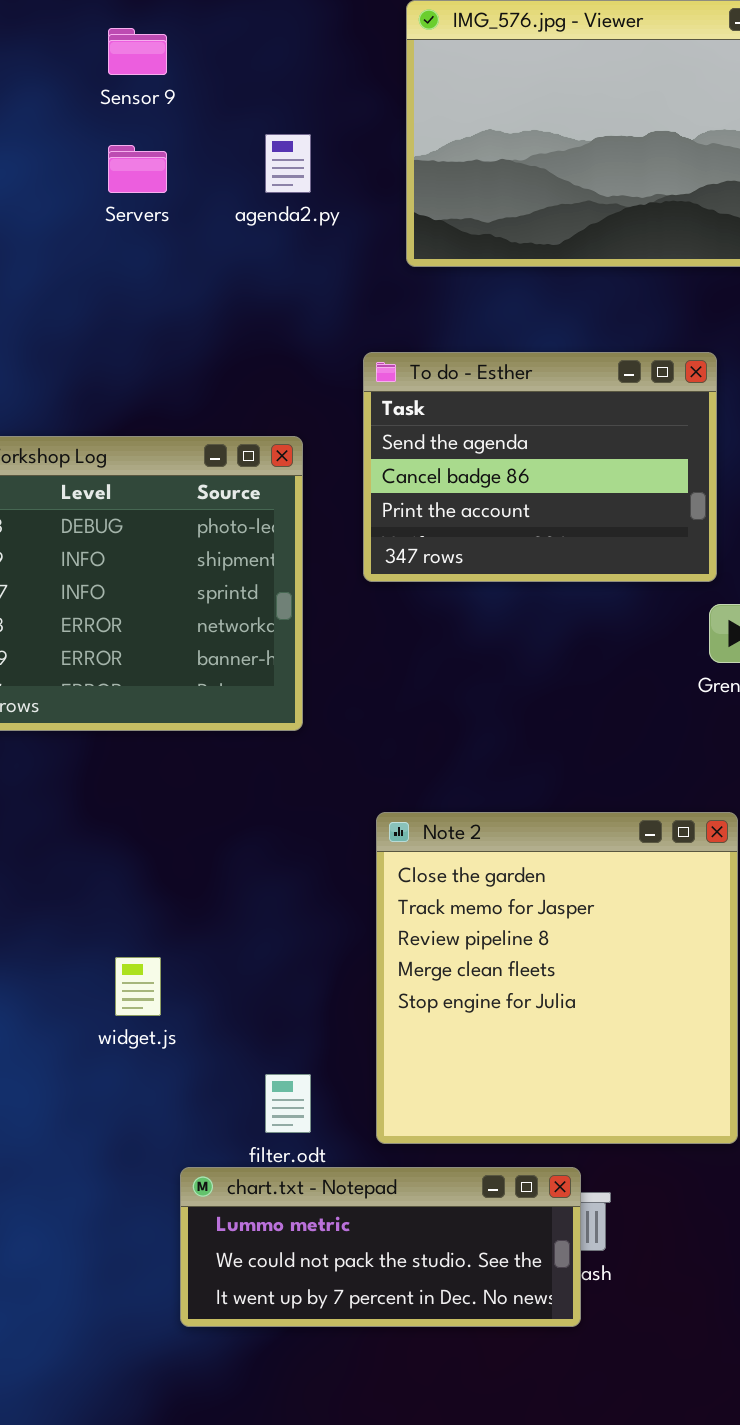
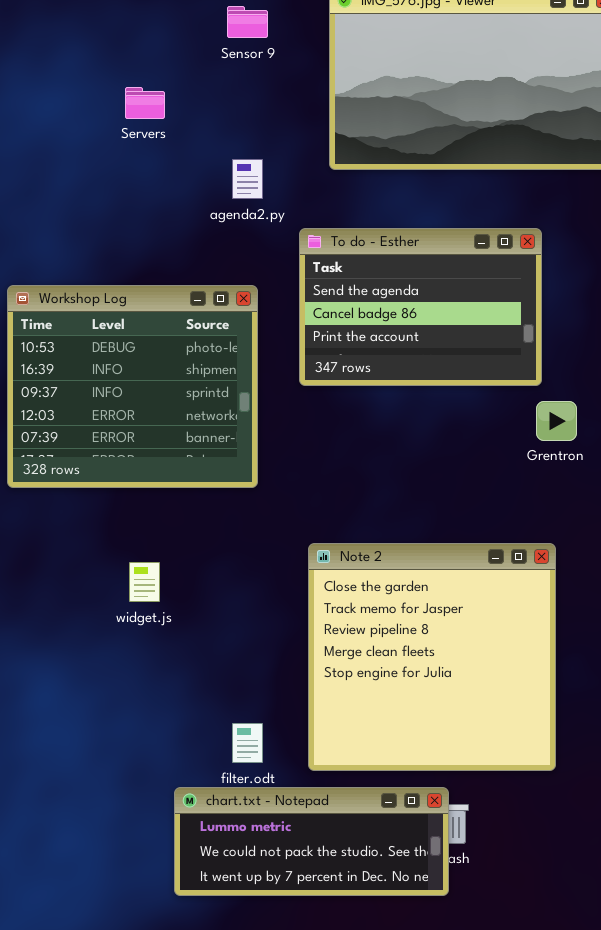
Sensor 9: [108,28,167,75] -> [227,6,268,38], moved
agenda2.py: [265,134,311,193] -> [232,159,263,199], moved
widget.js: [115,957,161,1016] -> [129,562,160,602], moved

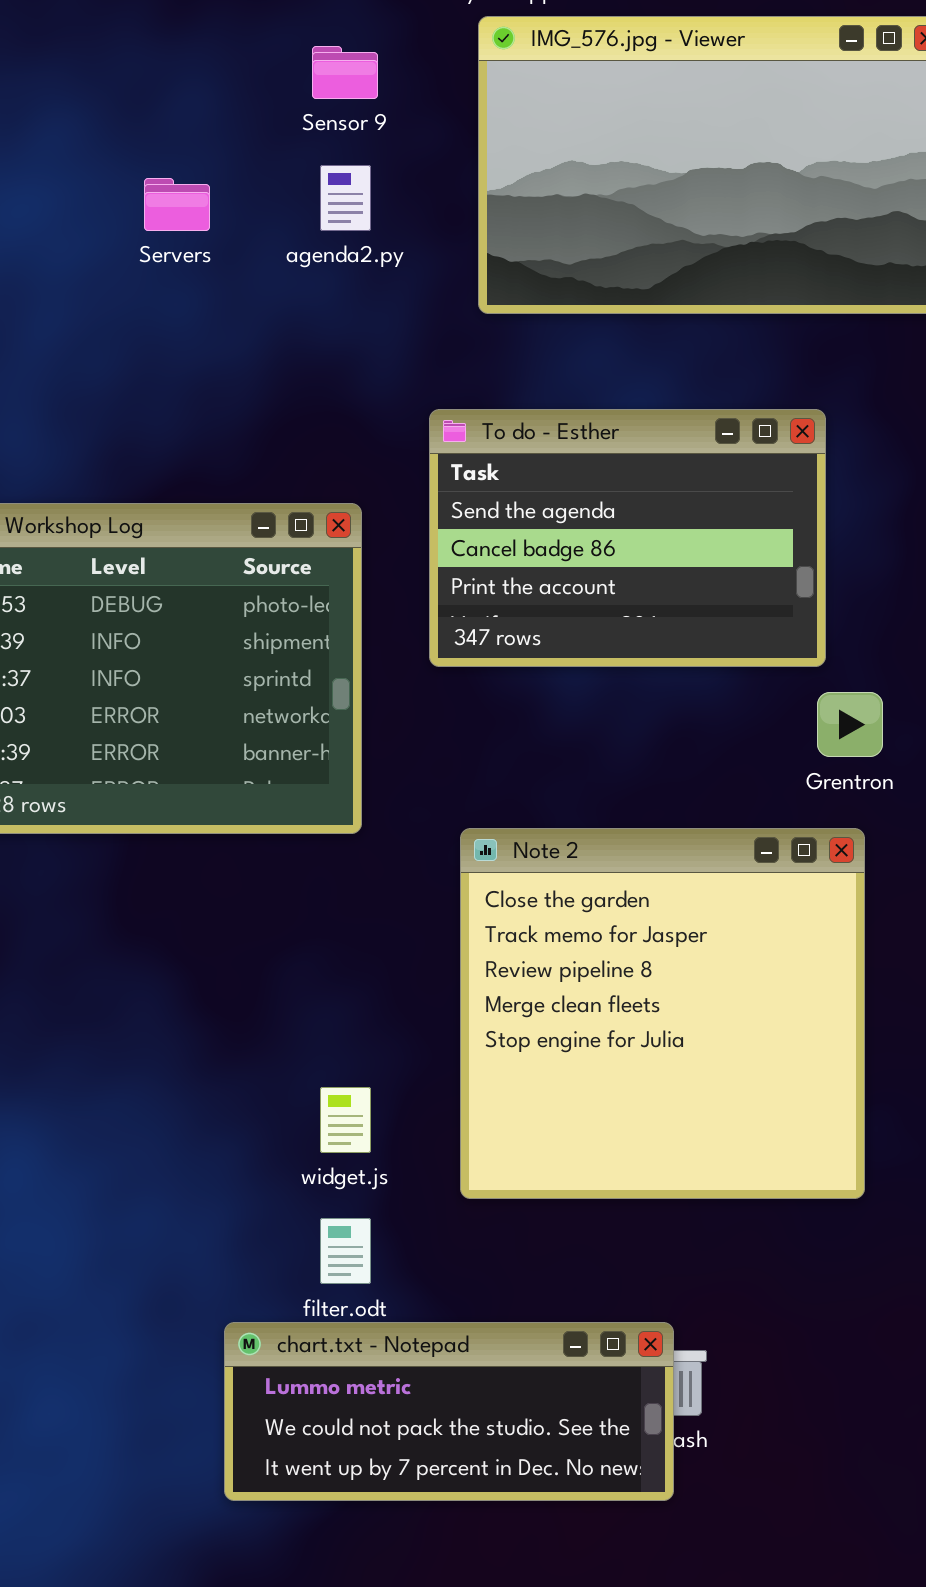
agenda2.py: [232,159,263,199] -> [320,165,371,231], moved
Note 2: [308,543,556,771] -> [460,828,865,1199], moved
widget.js: [129,562,160,602] -> [320,1087,371,1153], moved

